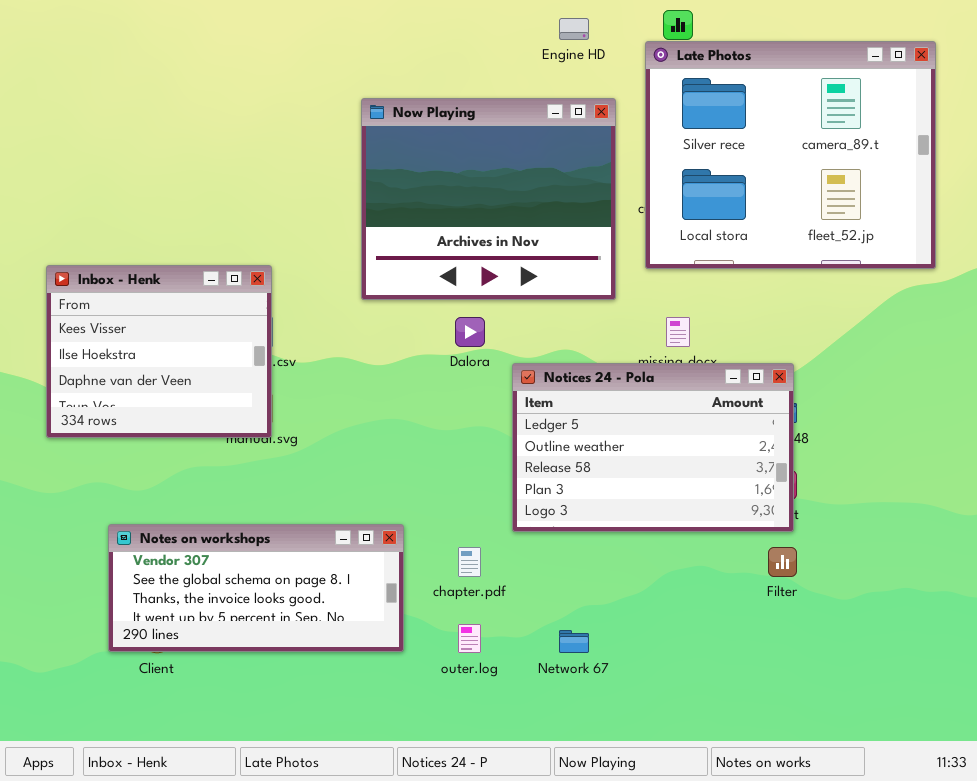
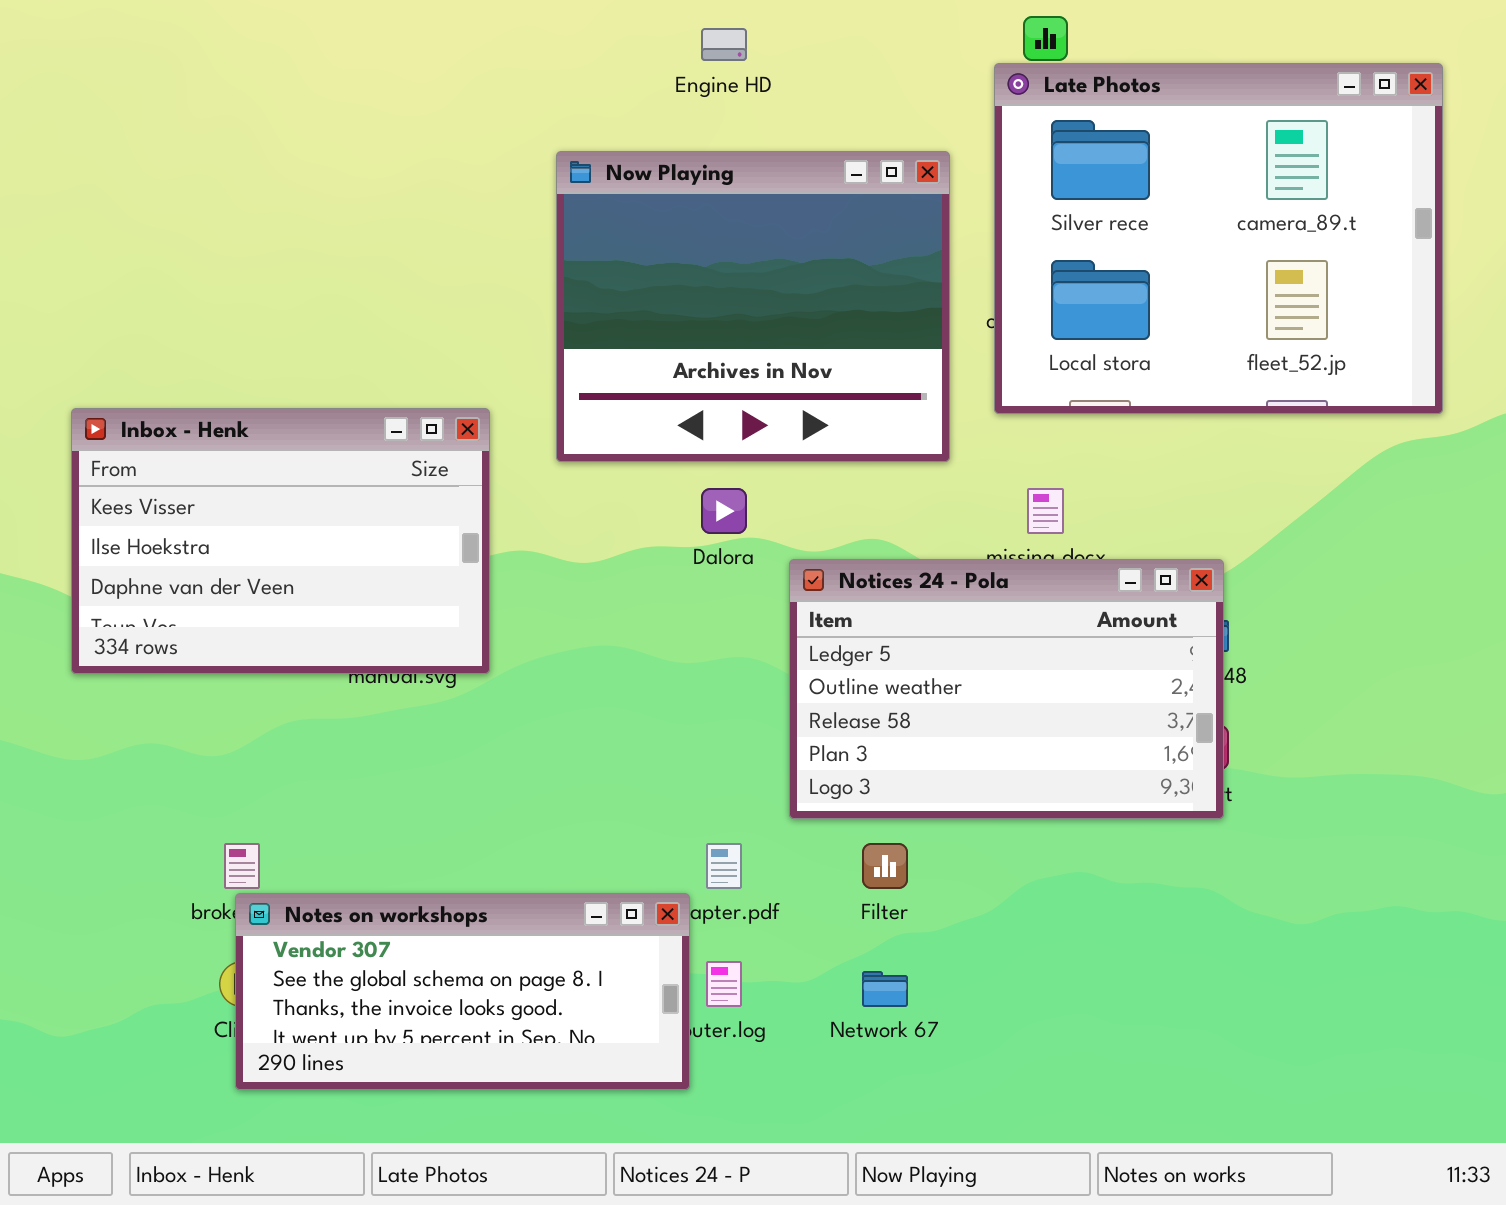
Engine HD: [559,18,589,40] -> [701,28,747,61], moved
Inbox - Henk: [46,265,272,438] -> [71,408,490,674], resized
Notes on workshops: [108,524,404,652] -> [235,893,690,1090], moved
Filter: [768,547,797,577] -> [862,843,908,889], moved

